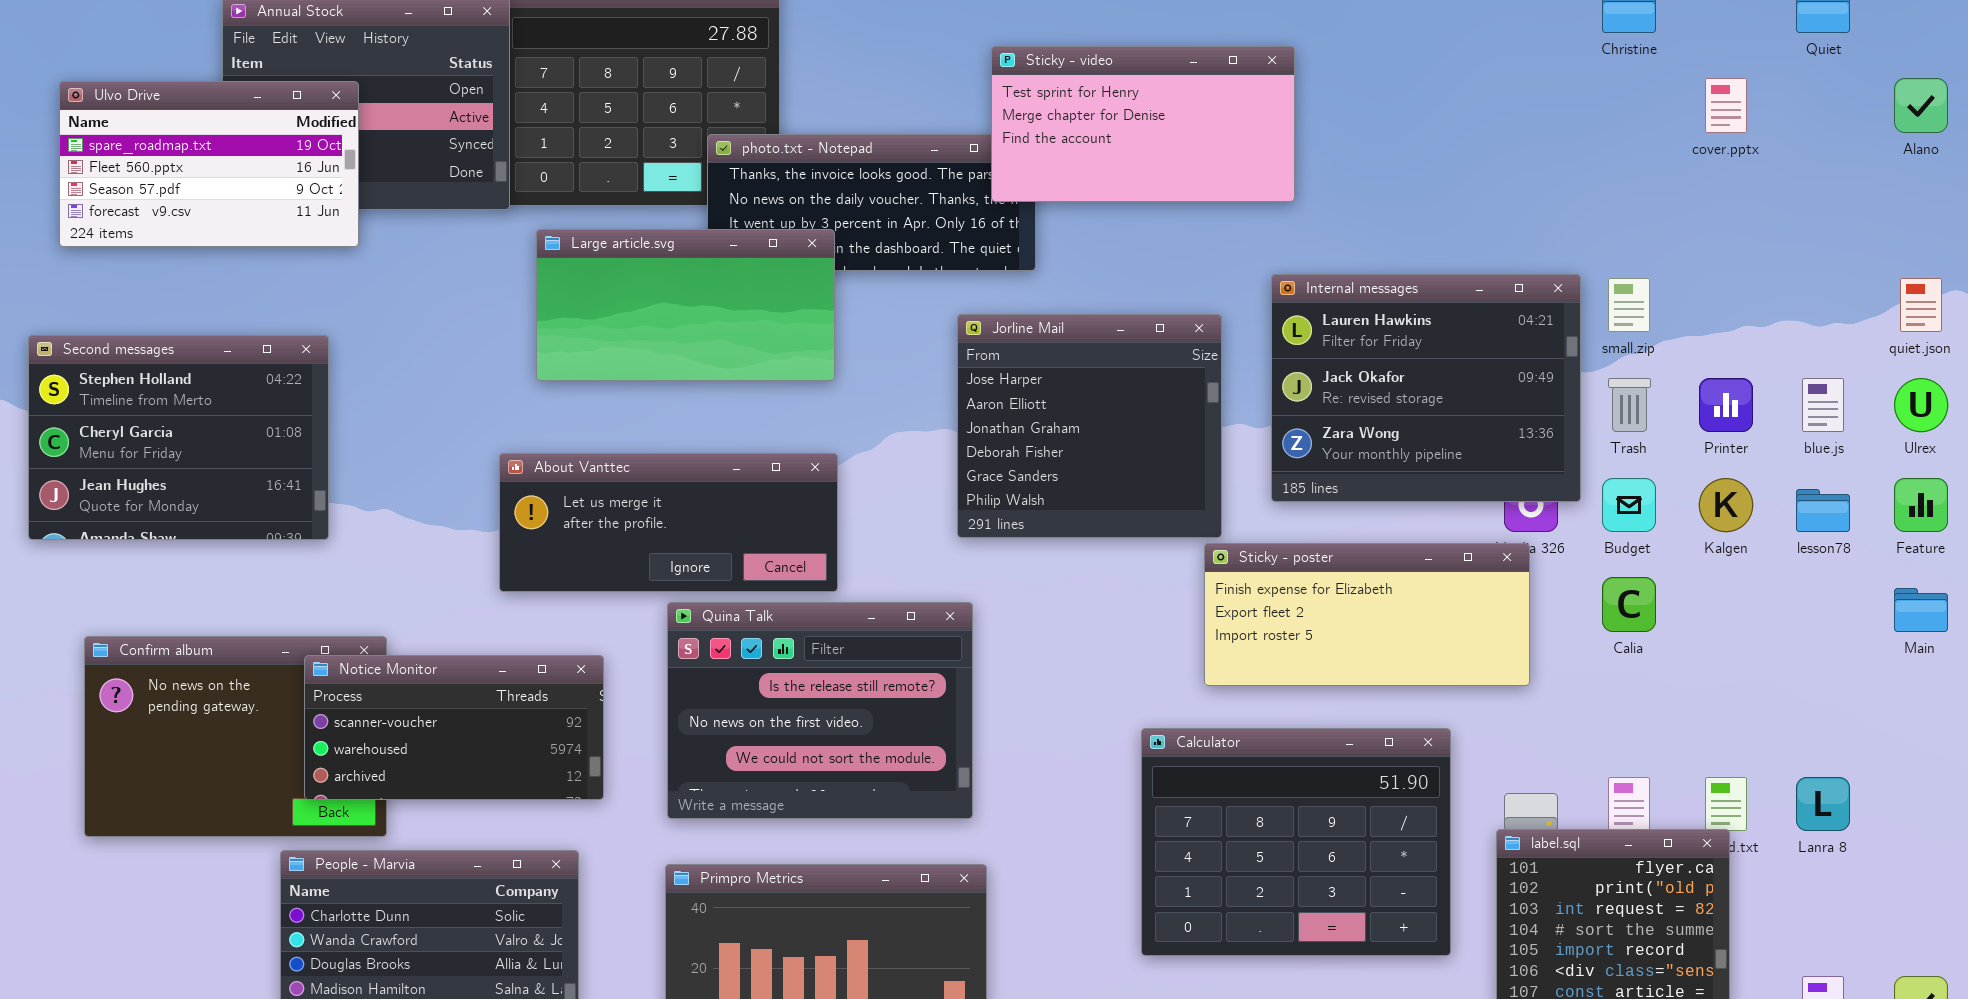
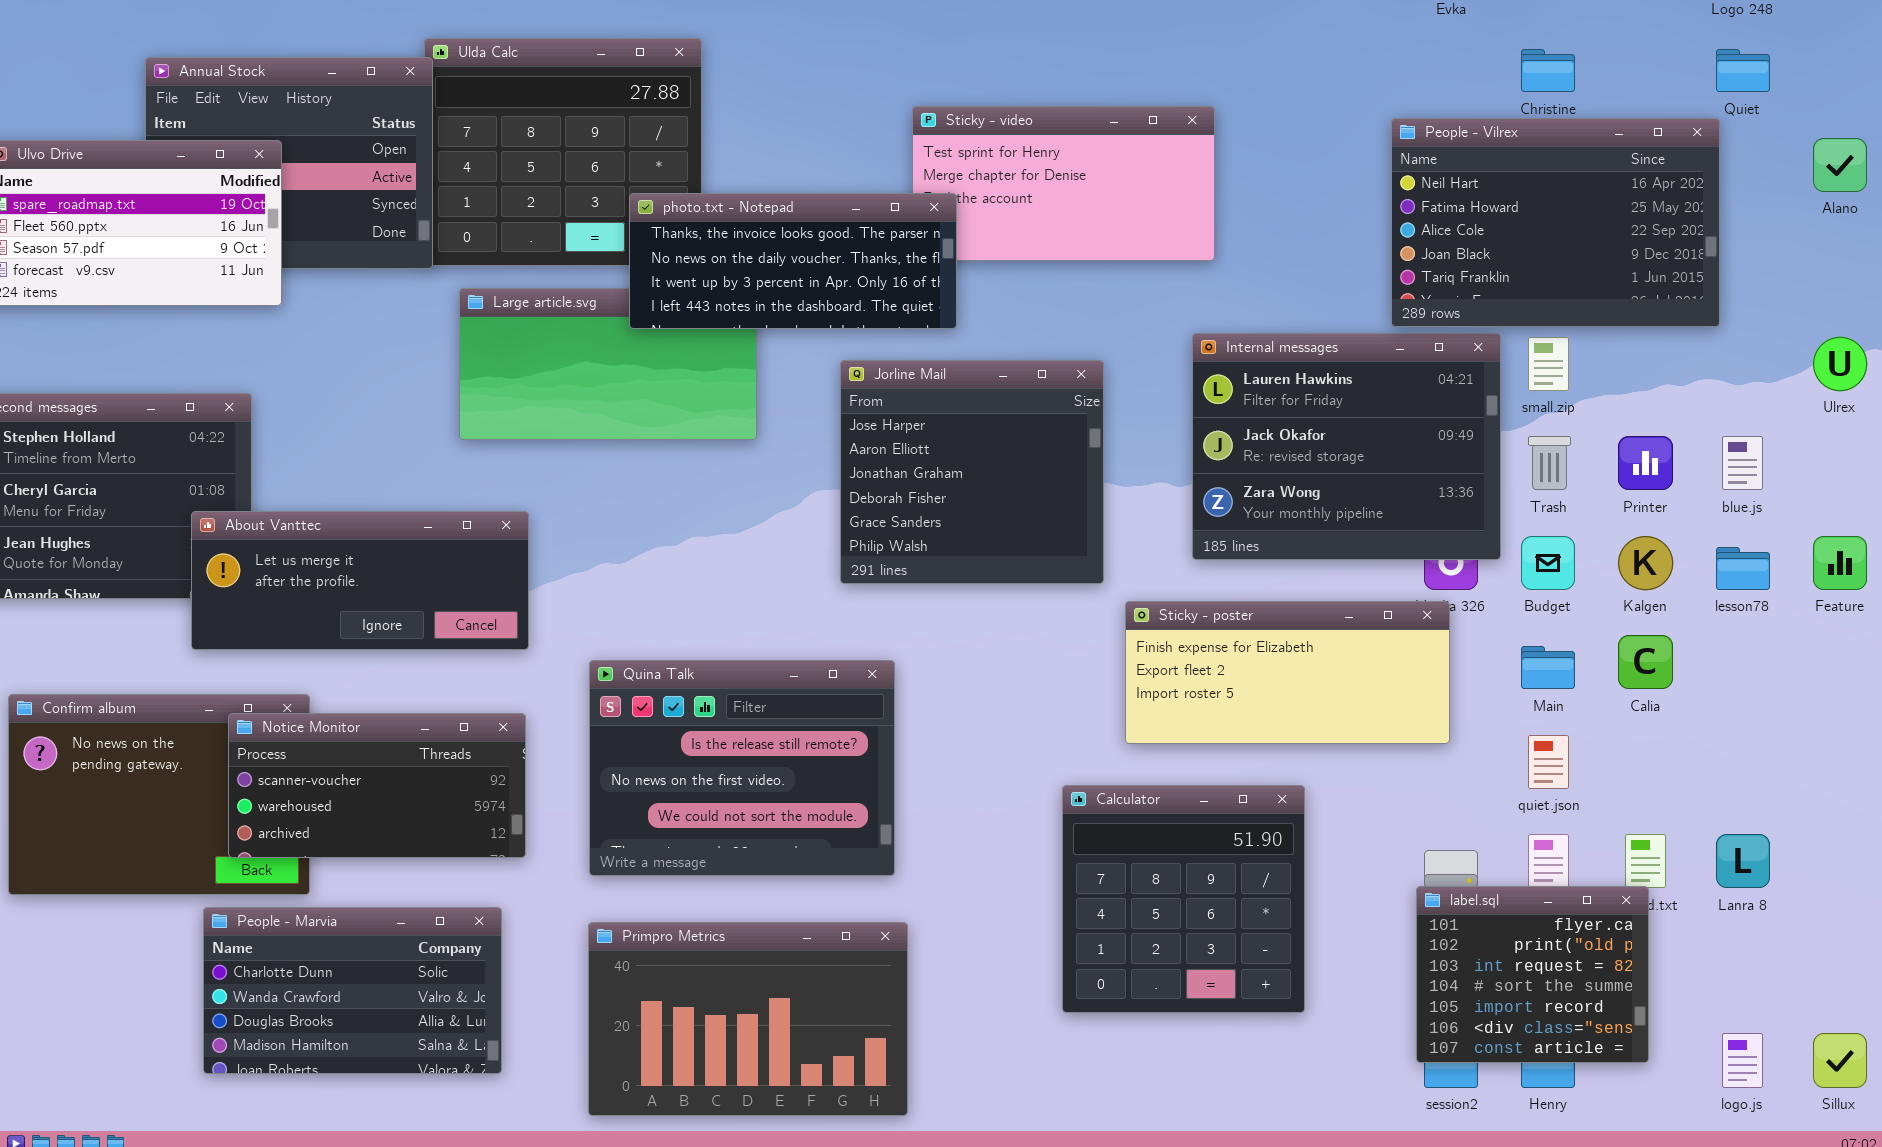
People - Vilrex: none -> [1391,118,1720,327], opened
photo.txt - Notepad: [707,134,1036,271] -> [629,193,957,329], raised
quiet.json: [1900,278,1942,332] -> [1528,735,1569,789], moved
Jorline Mail: [957,314,1222,538] -> [840,360,1104,584], moved
Ulrex: [1894,378,1948,432] -> [1813,337,1867,391], moved
About Vanttec: [499,453,838,592] -> [191,511,529,650], moved
Calia: [1602,577,1656,632] -> [1618,635,1673,689], moved
Main: [1894,588,1948,632] -> [1521,646,1575,689], moved
Calculator: [1141,728,1451,956] -> [1062,785,1305,1013], resized

